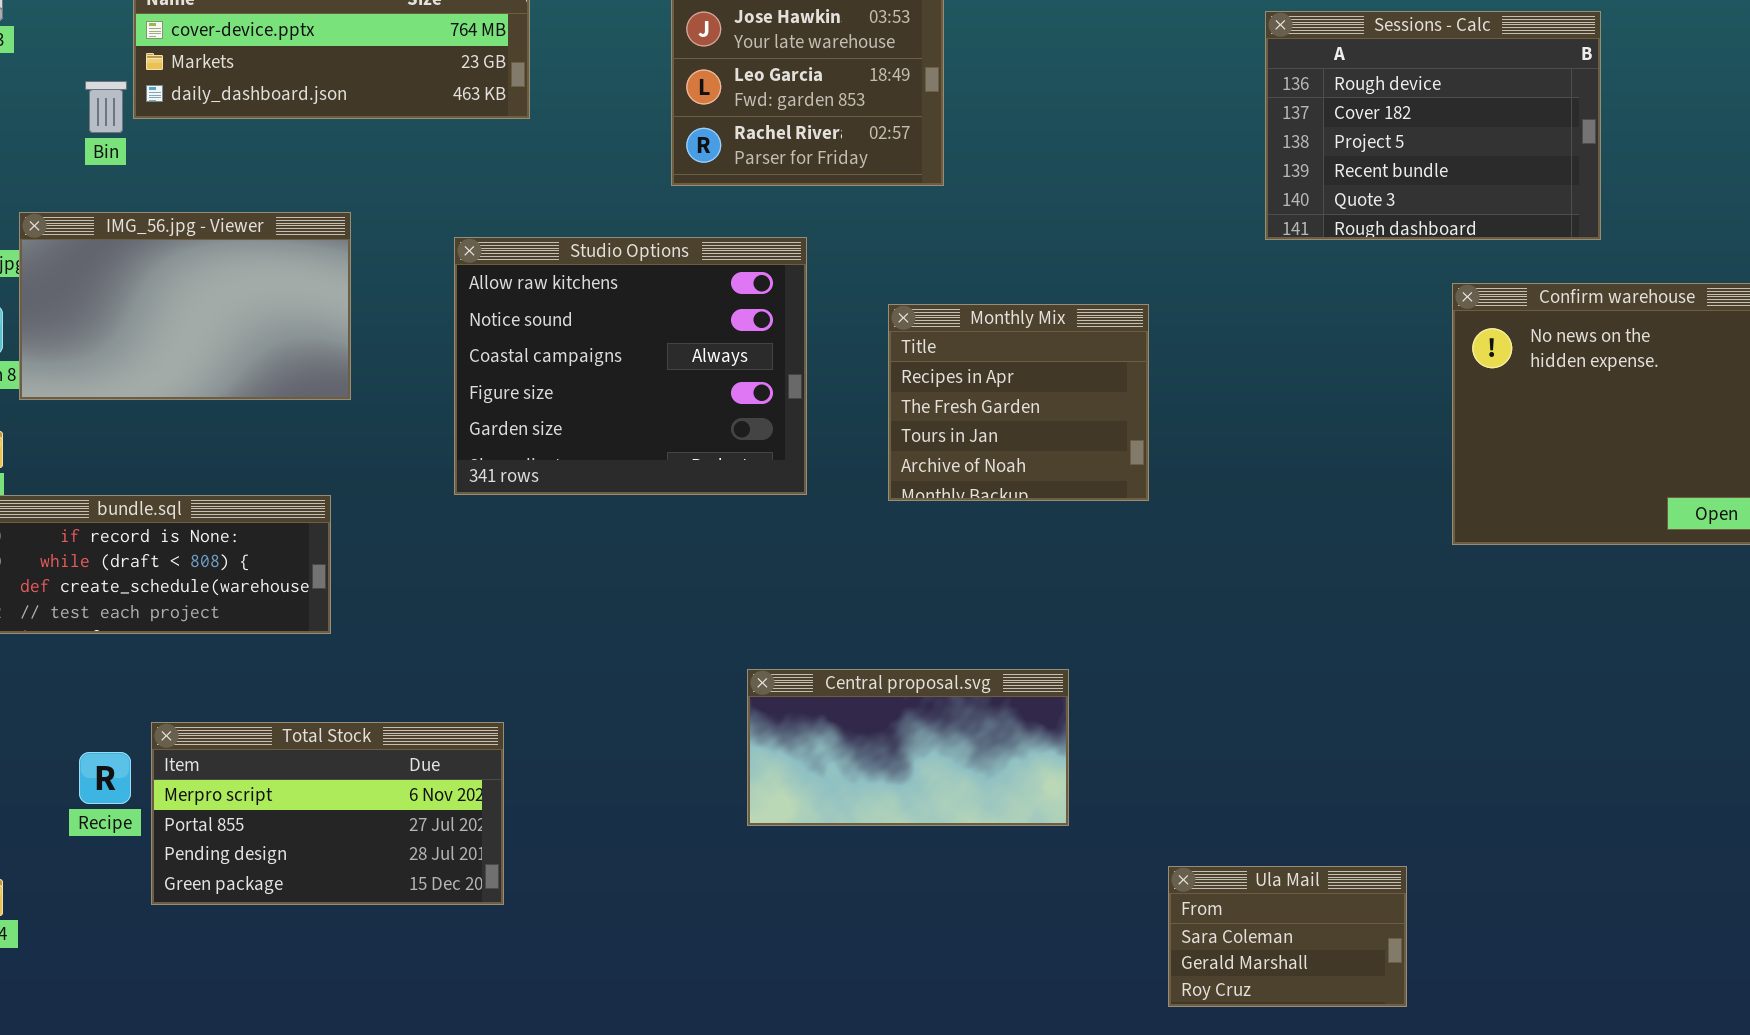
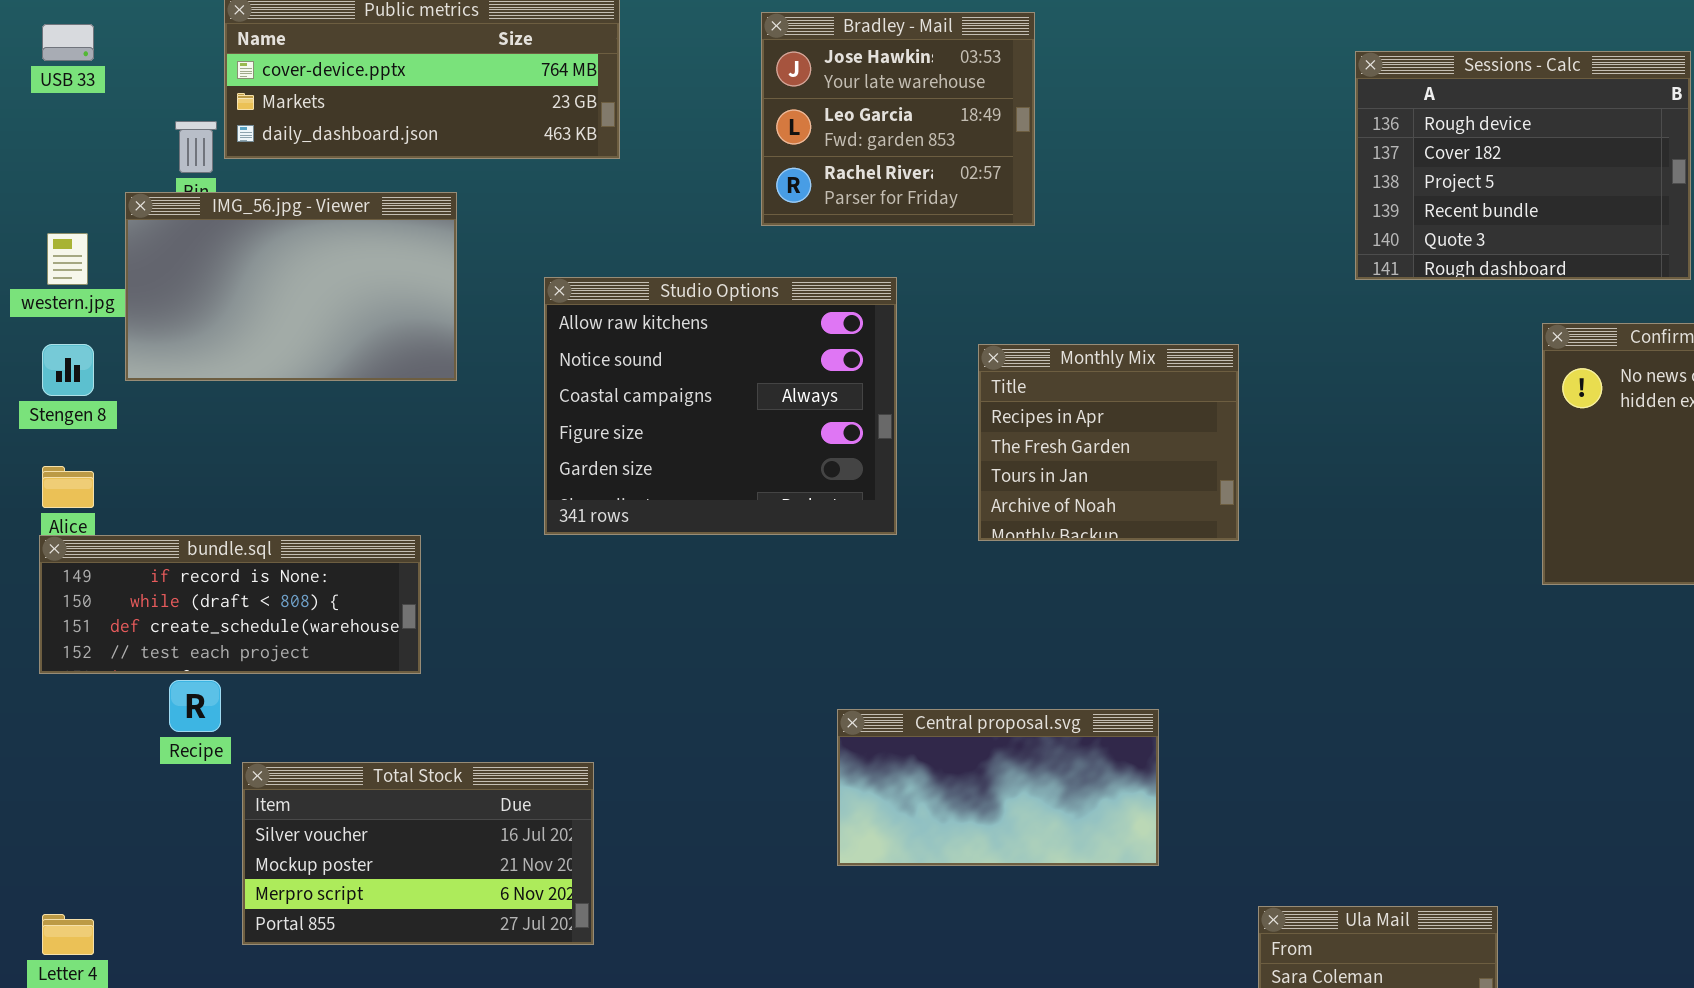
IMG_56.jpg - Viewer: [19,212,351,400] -> [125,192,457,381], moved
Total Stock: [151,722,504,905] -> [242,762,594,945], scrolled up 2 rows
Recipe: [79,752,131,804] -> [169,680,221,732], moved

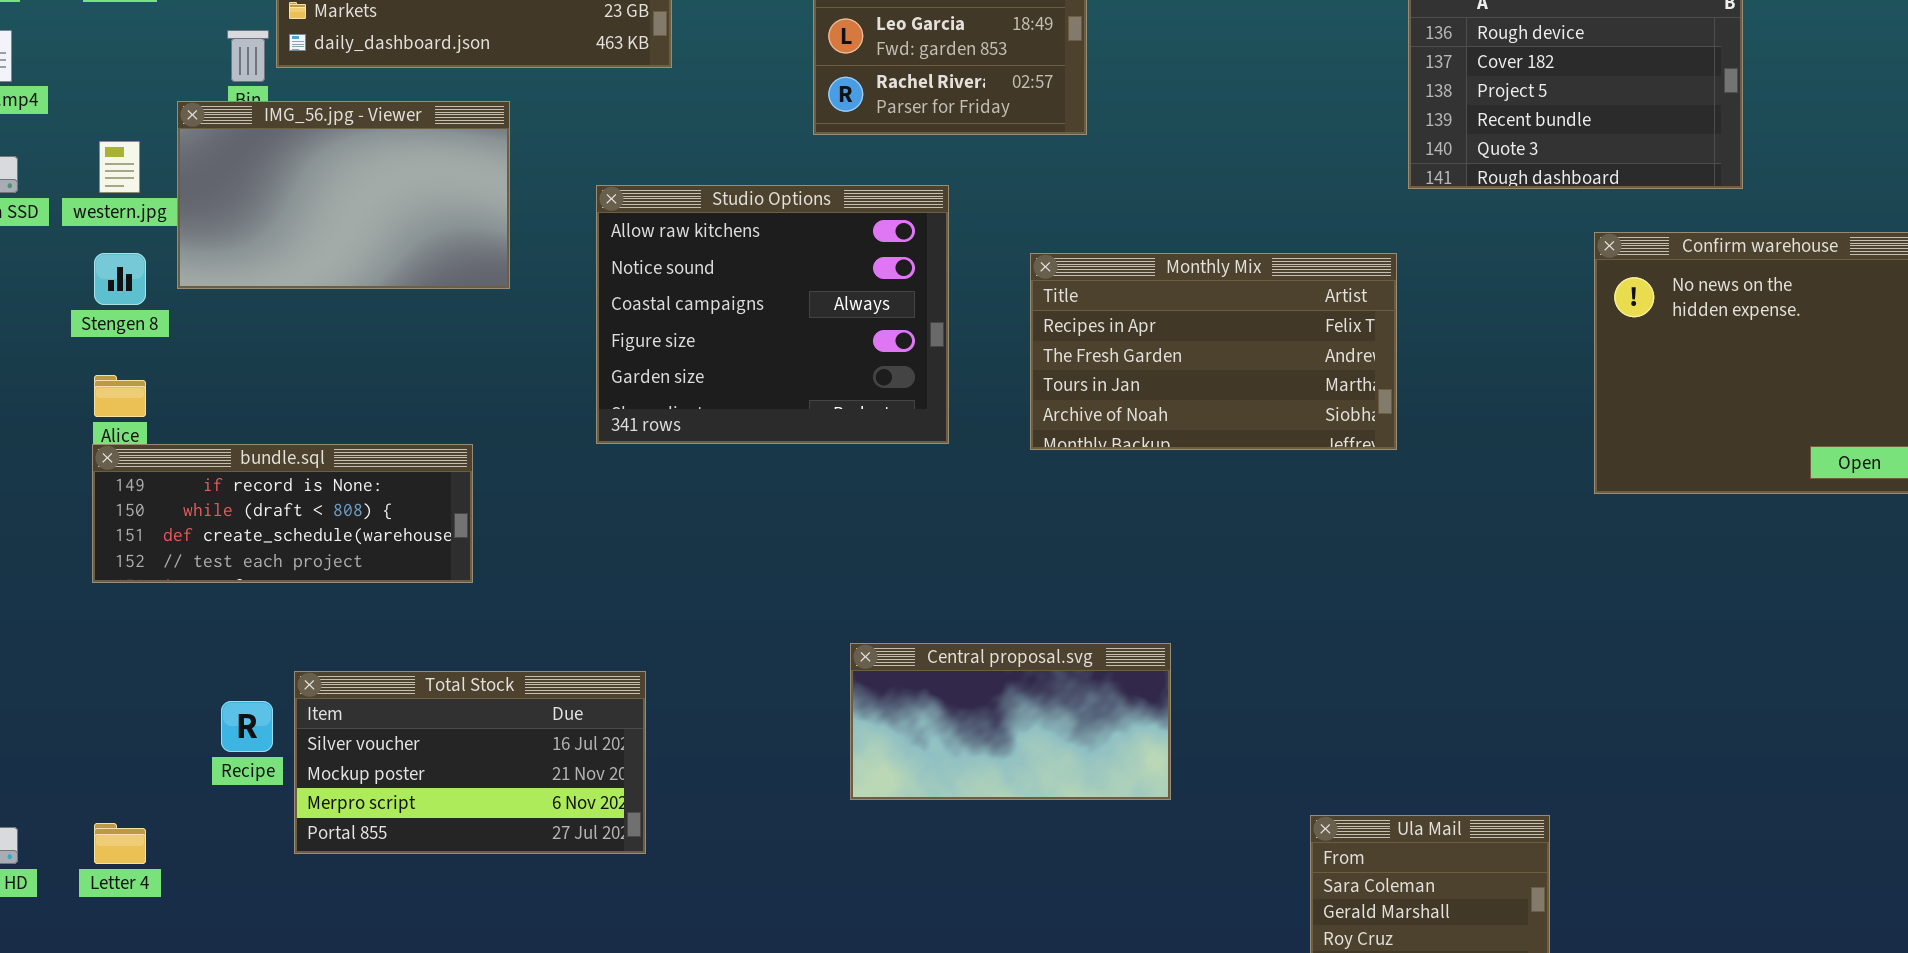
Monthly Mix: [978,344,1239,541] -> [1030,253,1397,450], resized
Recipe: [169,680,221,732] -> [221,701,273,752], moved
Central proposal.svg: [837,709,1159,866] -> [850,643,1171,800], moved

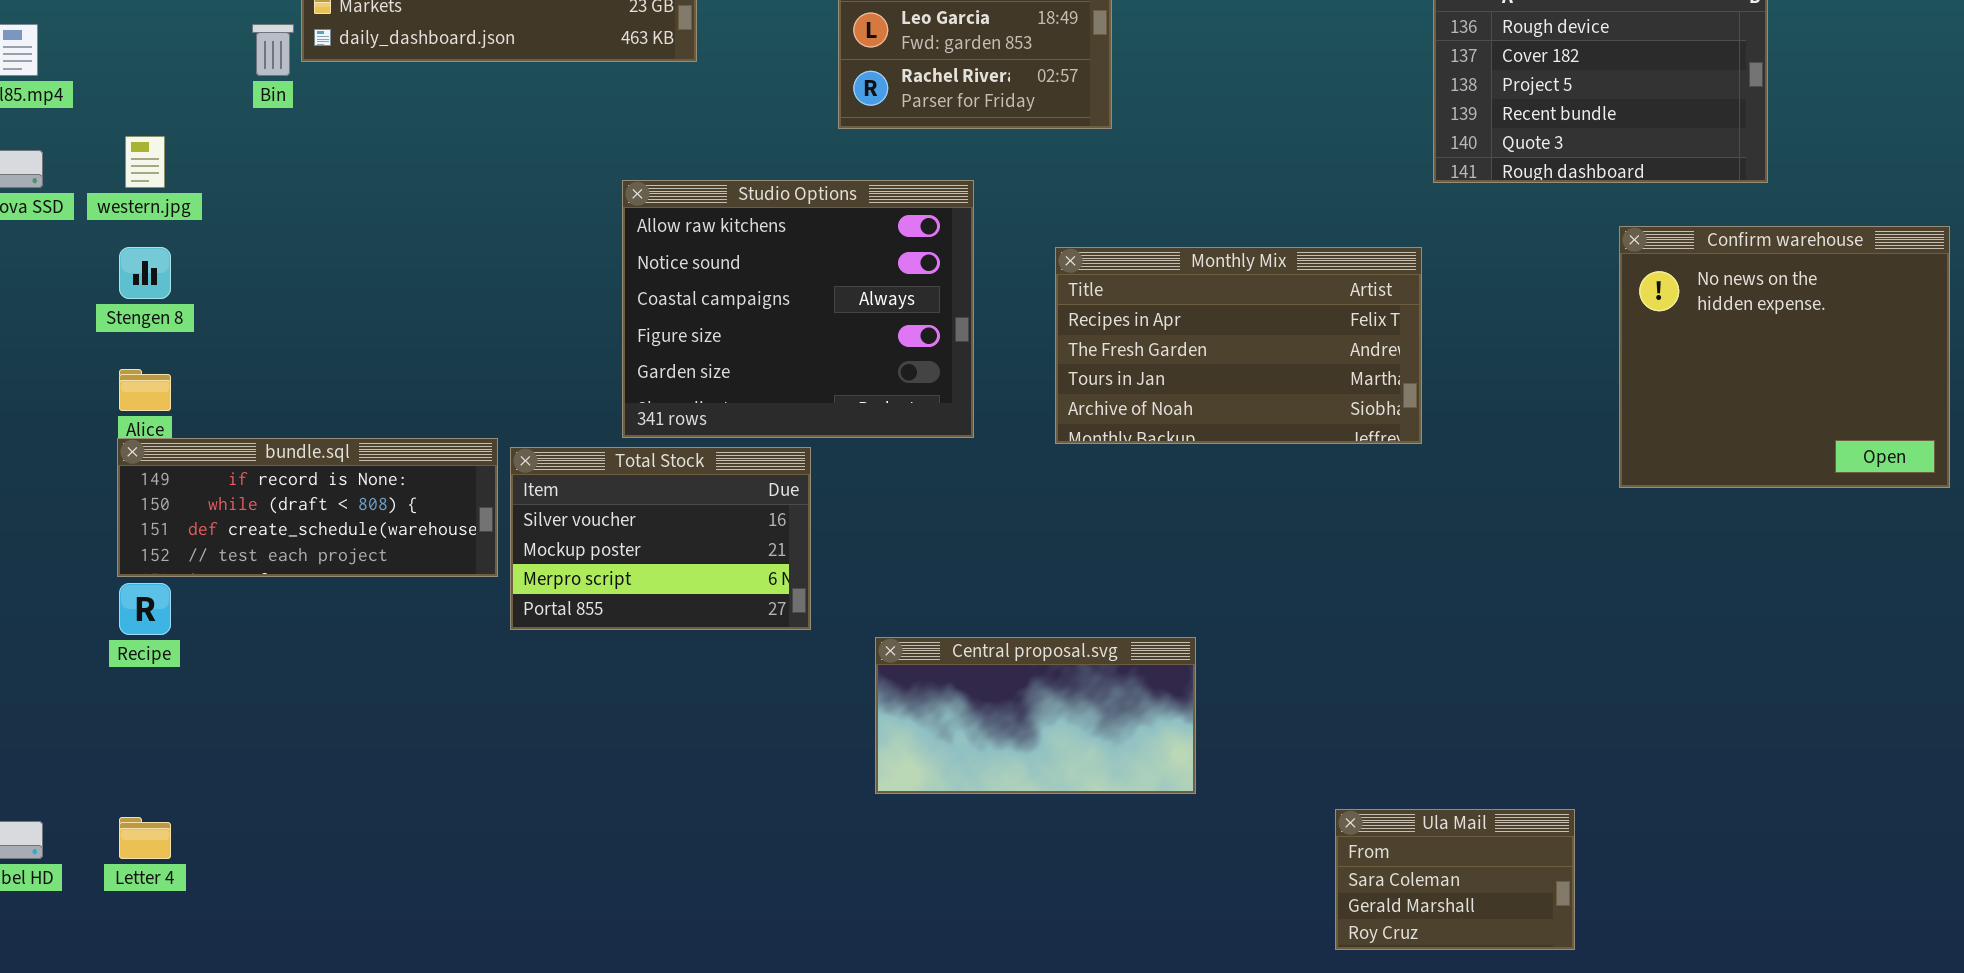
IMG_56.jpg - Viewer: [177,101,510,289] -> none, closed
Total Stock: [294,671,646,854] -> [510,447,811,630], moved, resized
Recipe: [221,701,273,752] -> [119,583,171,635], moved

